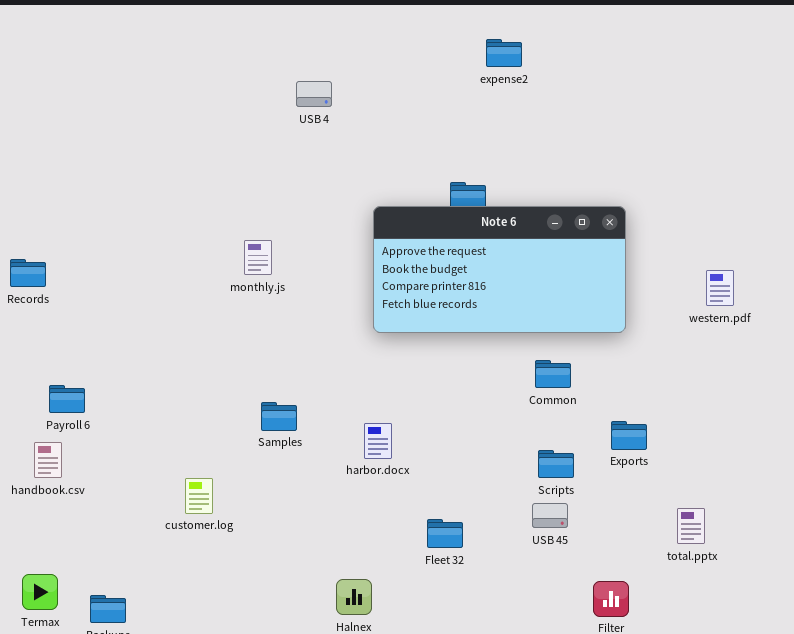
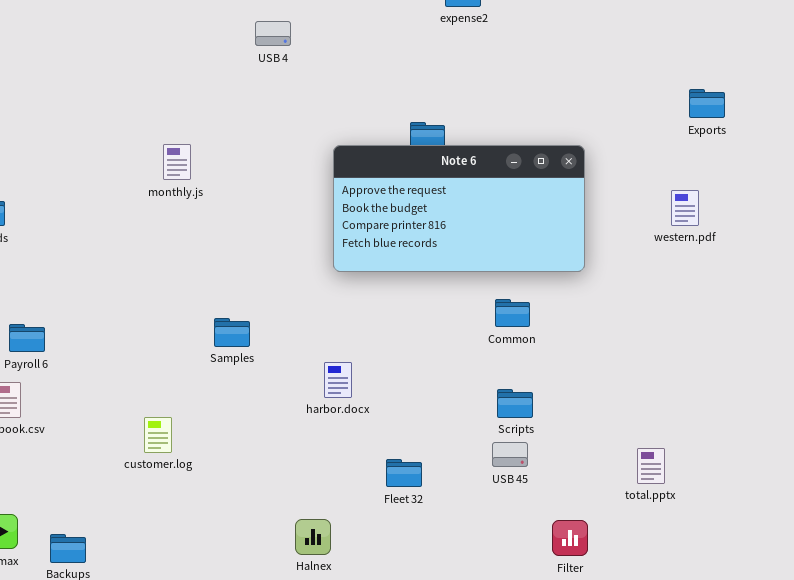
monthly.js: [244,240,272,275] -> [163,144,191,180], moved
western.pdf: [706,270,734,306] -> [671,190,699,226], moved
Samples: [261,402,297,431] -> [214,318,250,347], moved
Exports: [611,421,647,450] -> [689,89,725,118], moved

